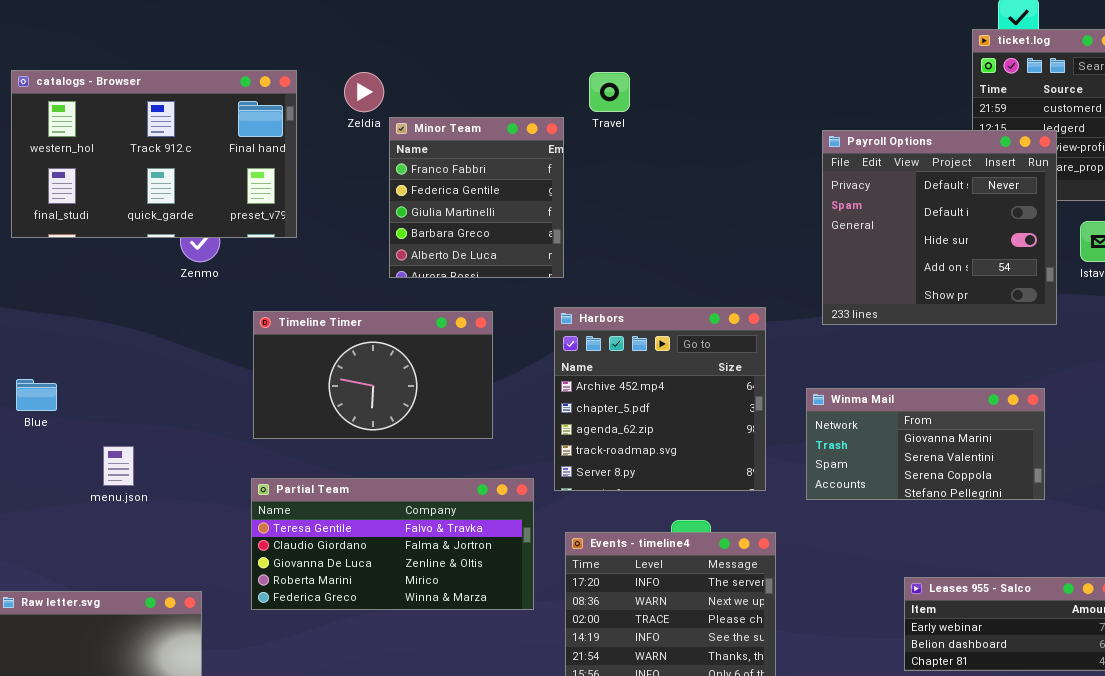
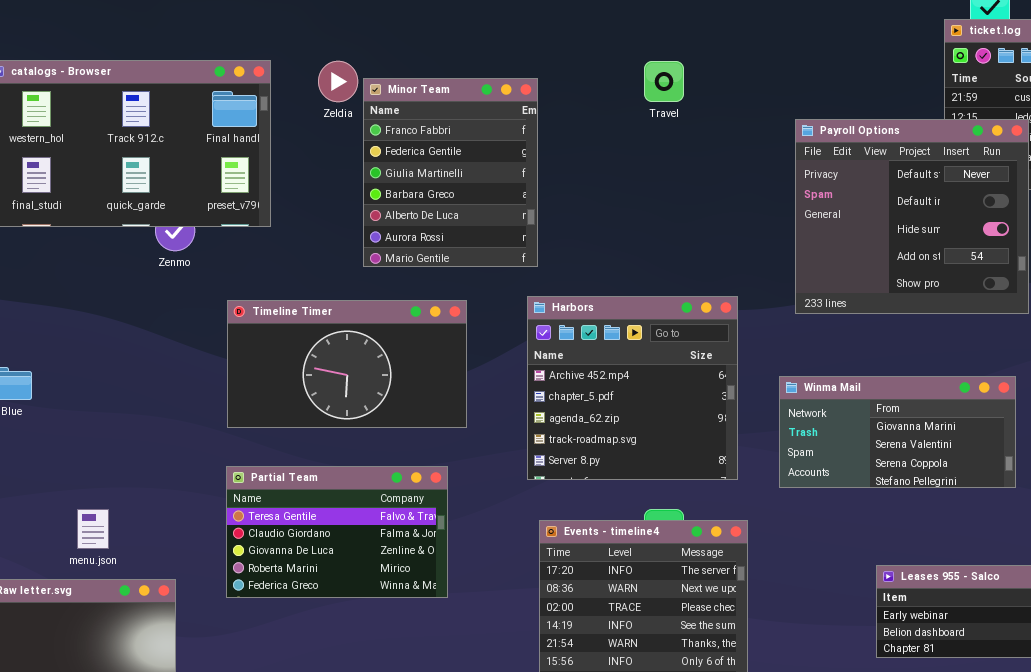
Travel: [589,72,630,112] -> [644,61,684,102], moved
Minor Team: [389,117,564,278] -> [363,78,538,267], resized
menu.json: [103,446,134,486] -> [77,509,109,549], moved
Partial Team: [251,478,534,610] -> [226,466,448,598], resized

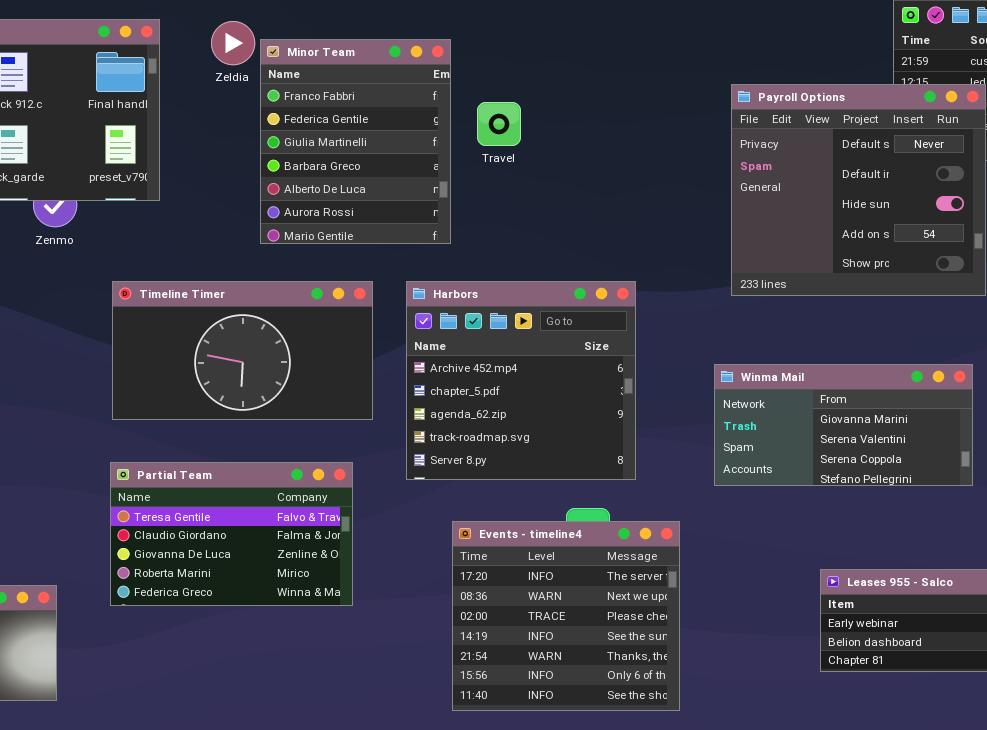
Travel: [644,61,684,102] -> [477,102,521,146], moved
Harbors: [527,296,738,480] -> [406,281,636,480], moved

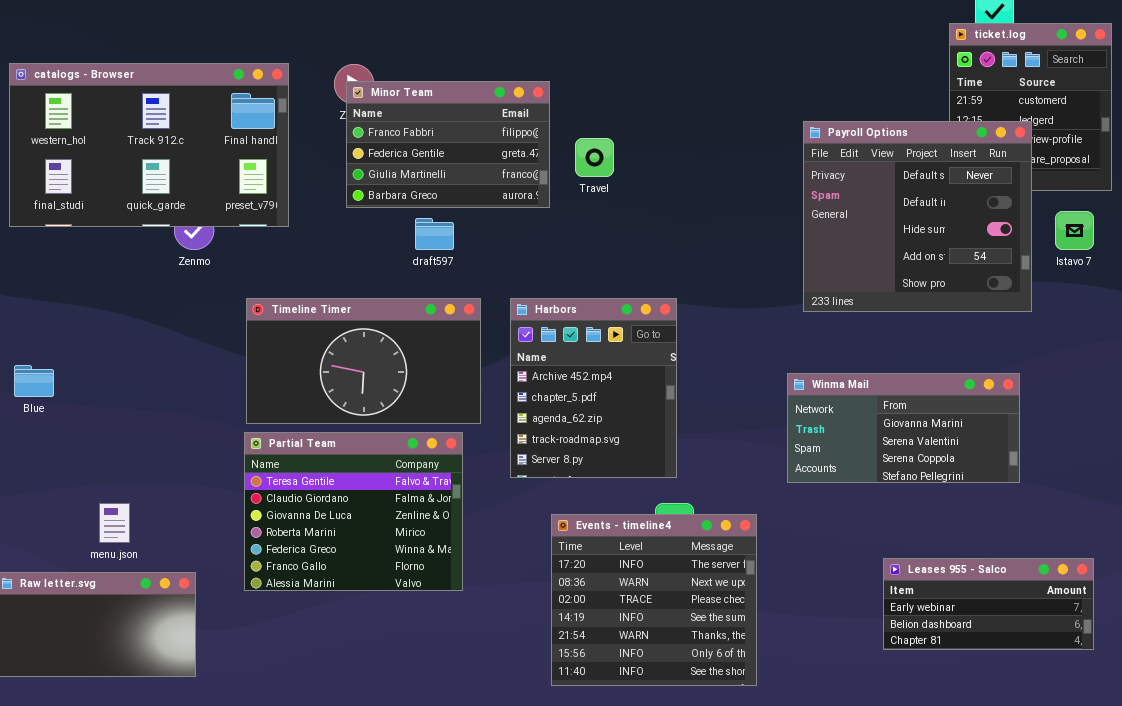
Minor Team: [260,39,451,244] -> [346,81,550,208], resized
Harbors: [406,281,636,480] -> [510,298,677,478], resized
Partial Team: [110,462,353,606] -> [244,432,463,591], resized

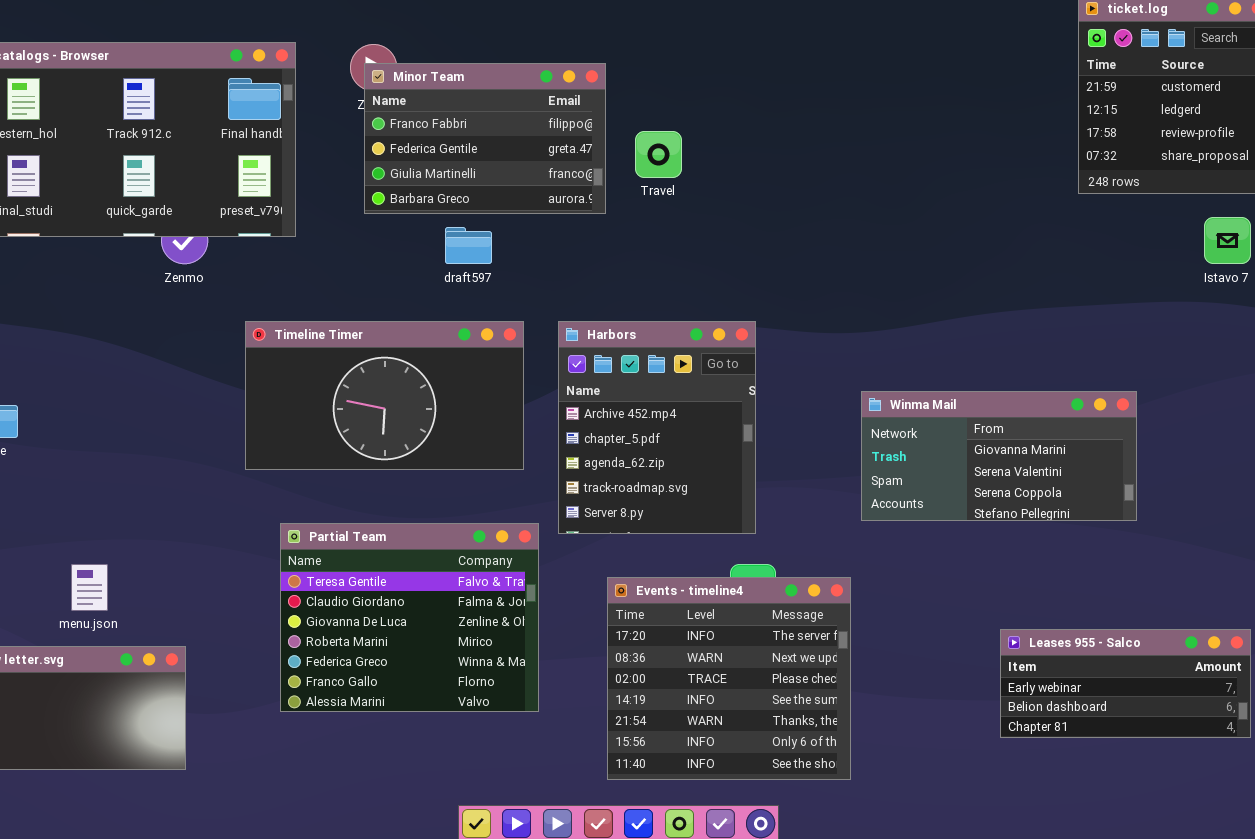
Payroll Options: [803,121,1032,312] -> none, closed
Winma Mail: [787,373,1020,483] -> [861,391,1137,521], moved
Partial Team: [244,432,463,591] -> [280,523,539,712], moved

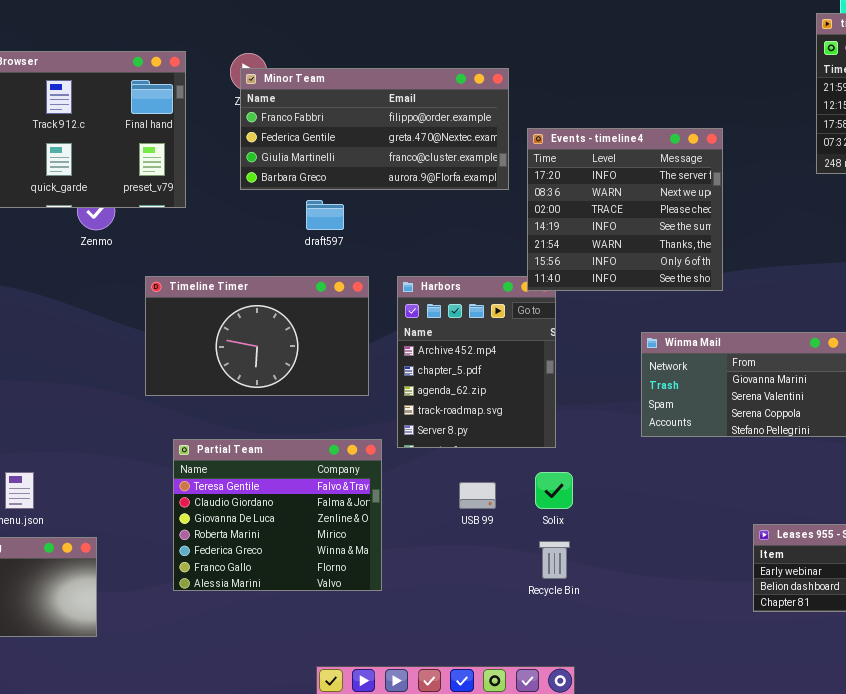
Minor Team: [364,63,606,214] -> [240,68,509,190], resized
Events - timeline4: [607,577,851,780] -> [527,128,723,291], moved

